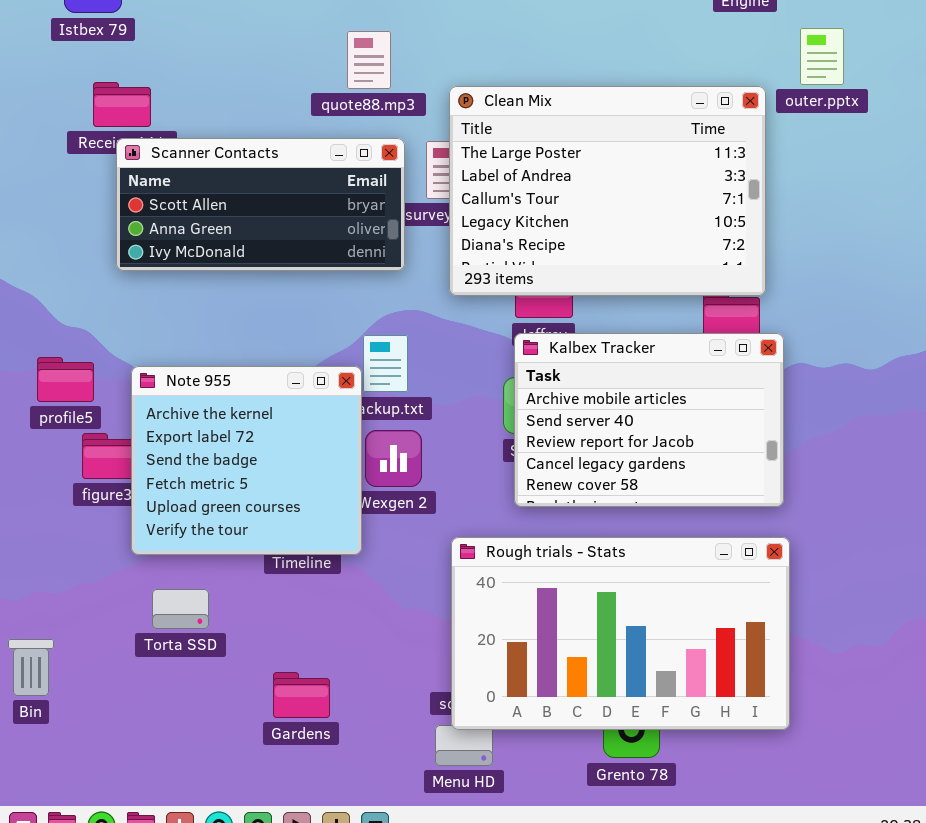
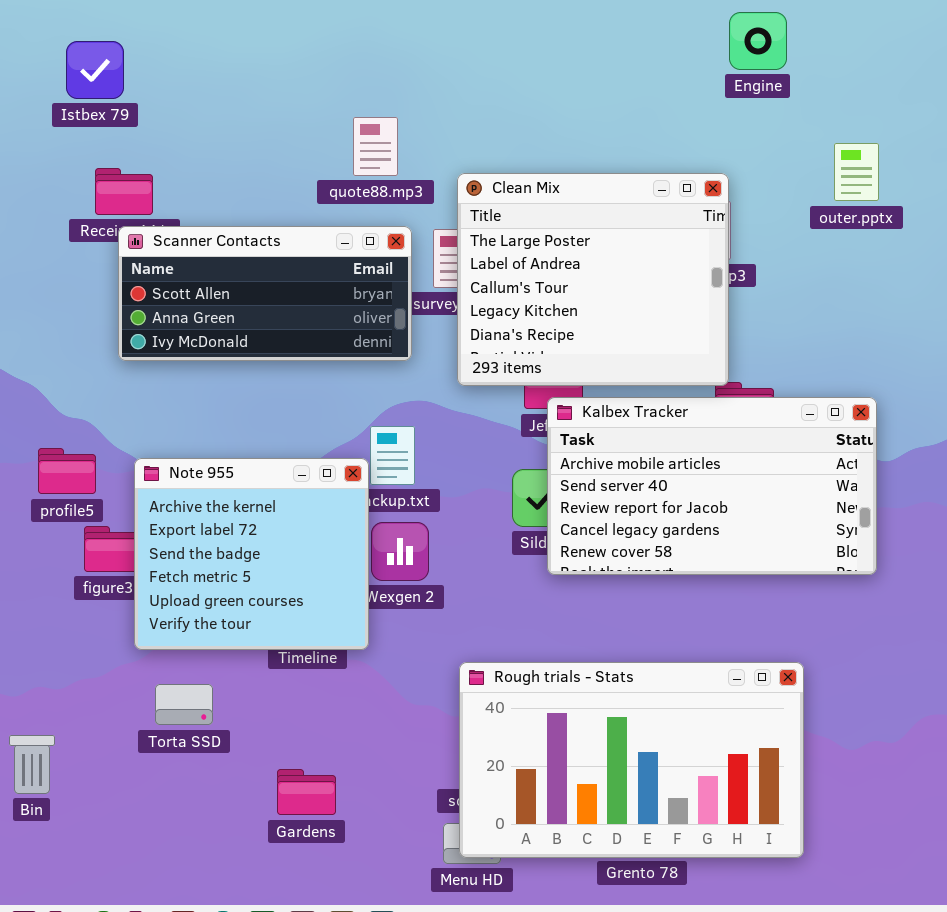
outer.pptx: [800,28,844,85] -> [834,143,879,201], moved
Clean Mix: [449,86,766,296] -> [457,173,729,386], resized
Kalbex Tracker: [514,333,784,507] -> [547,397,877,575], moved, resized
Rough trials - Stats: [451,537,790,730] -> [459,662,804,858], moved

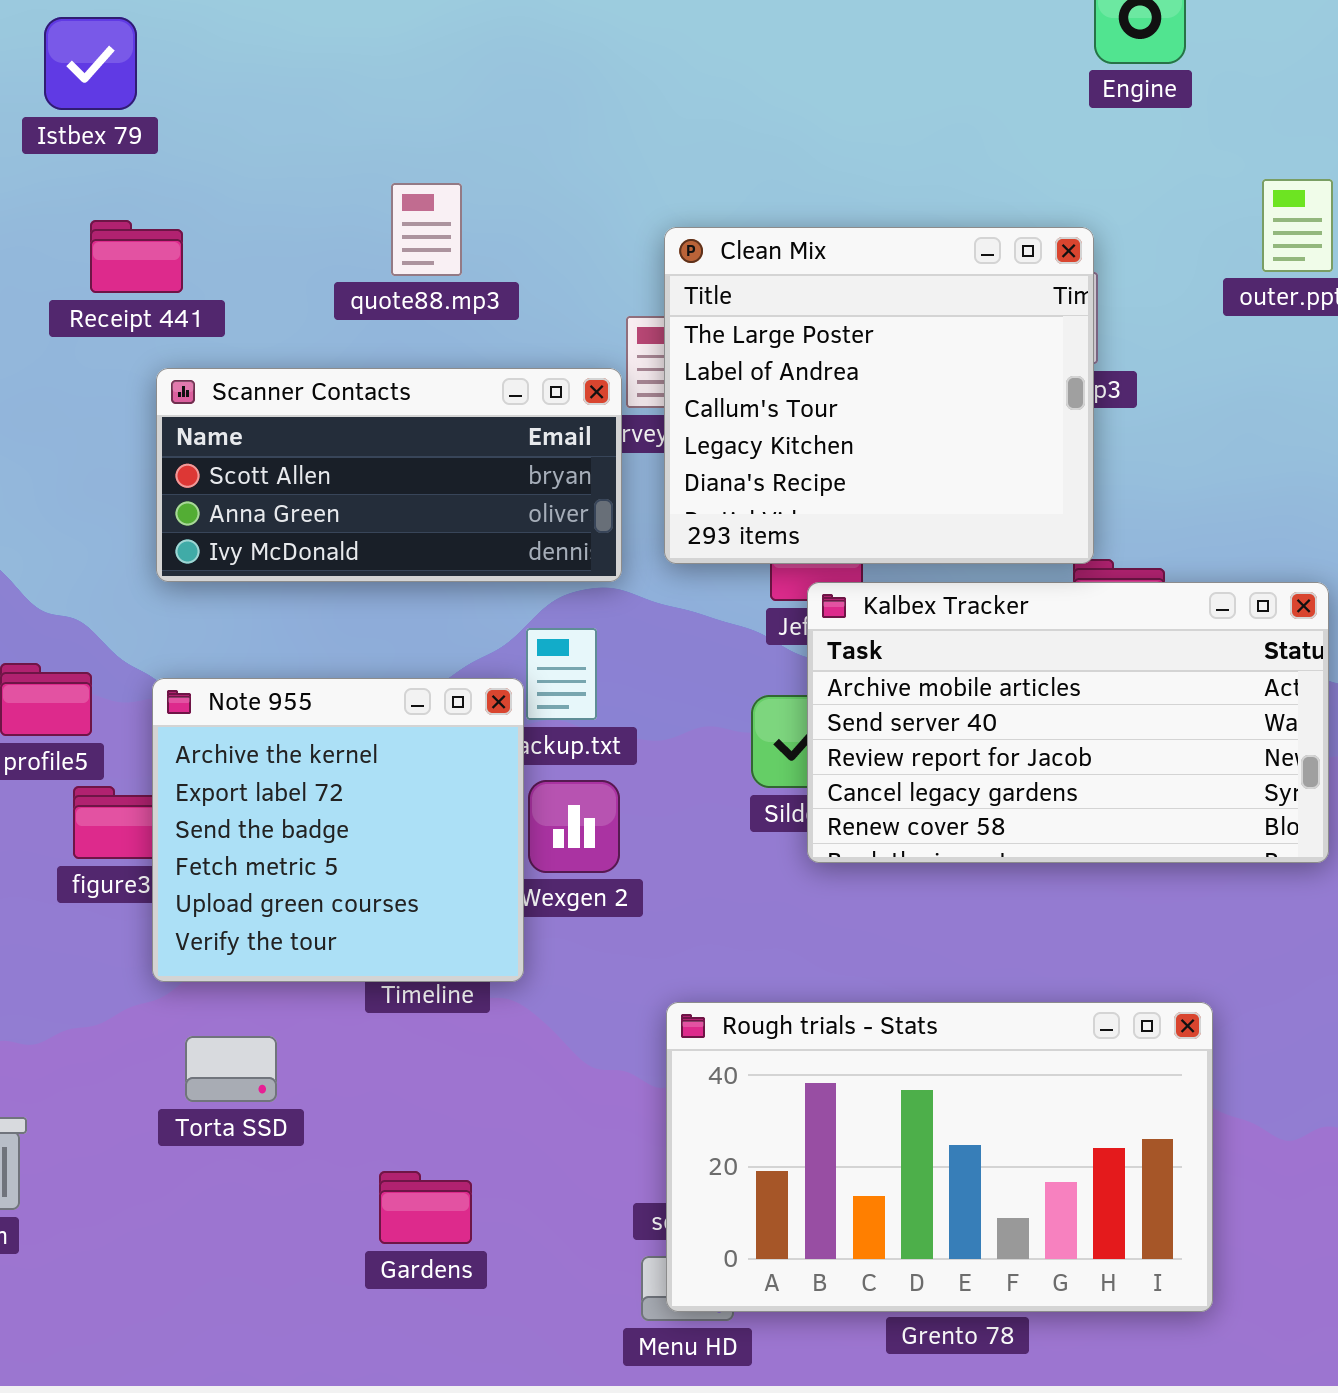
quote88.mp3: [353,117,398,176] -> [391,183,462,276], moved
Scanner Contacts: [118,226,412,361] -> [156,368,622,582], moved

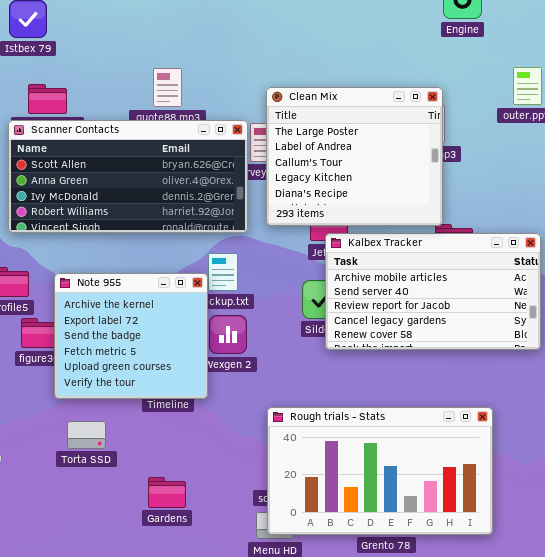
Scanner Contacts: [156,368,622,582] -> [8,120,248,233], resized

